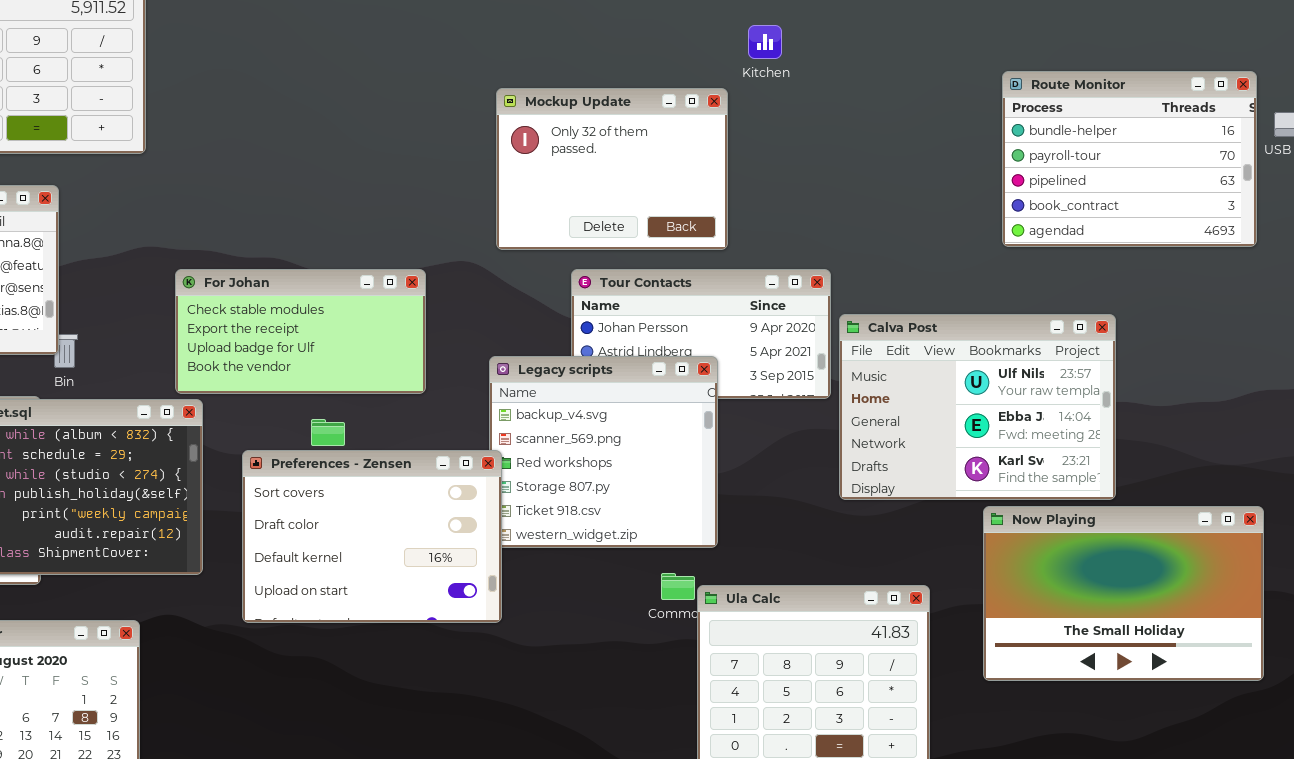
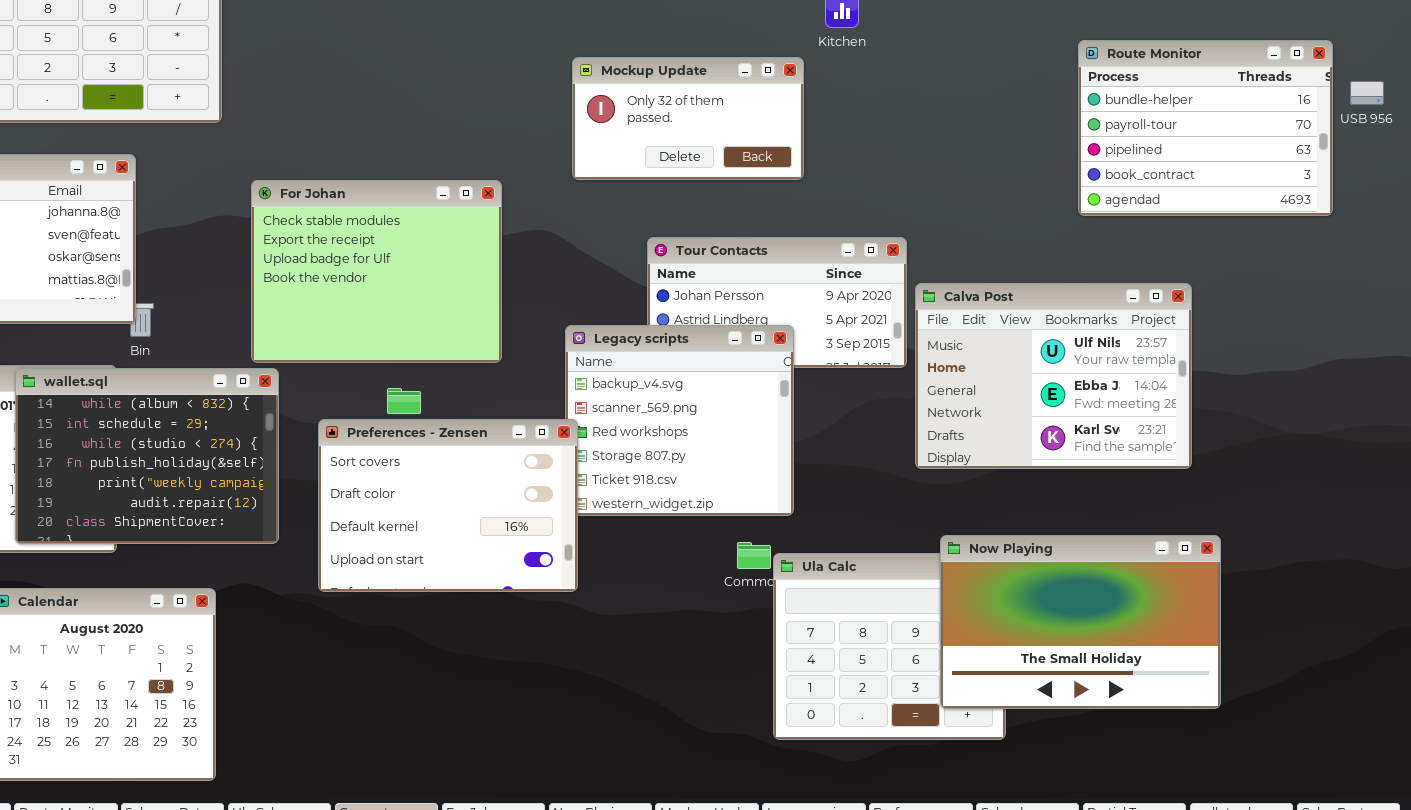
Mockup Update: [496,88,728,250] -> [572,57,804,180], resized
For Johan: [175,269,426,394] -> [251,180,502,363], resized
Now Playing: [983,506,1264,681] -> [940,535,1221,709], moved

